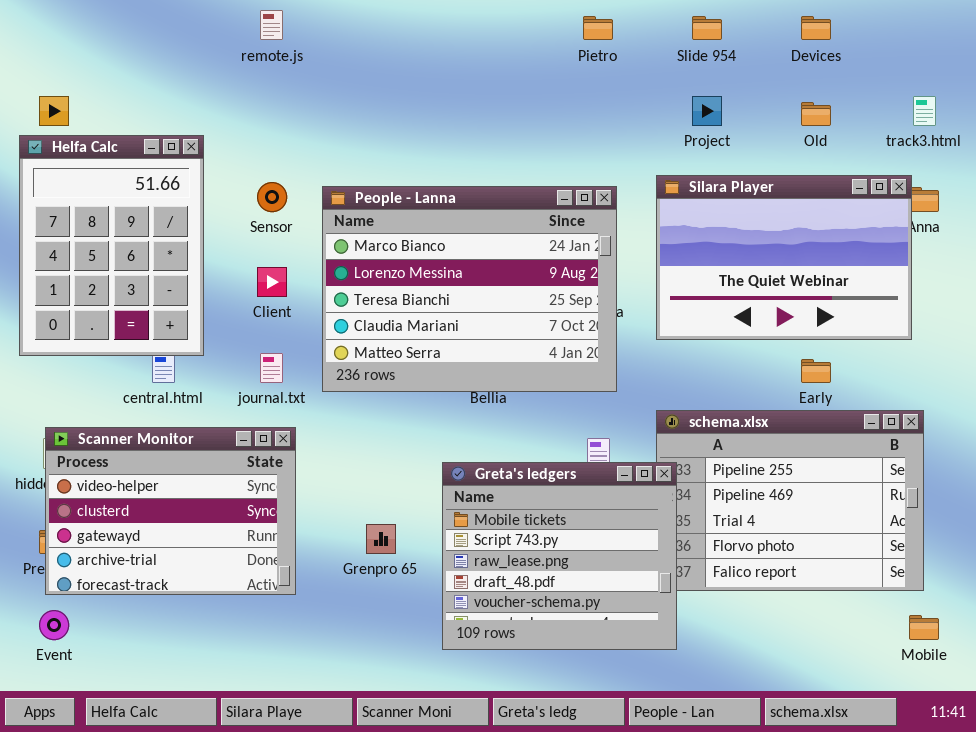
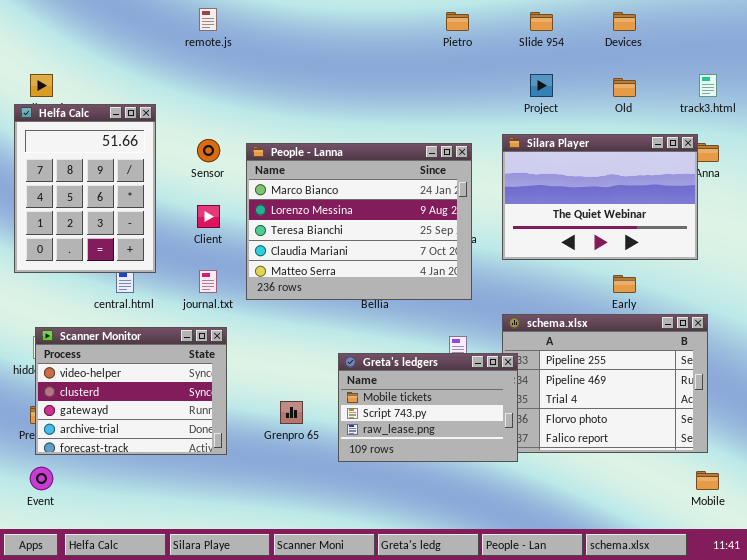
Greta's ledgers: [442,462,677,650] -> [338,353,518,462], resized

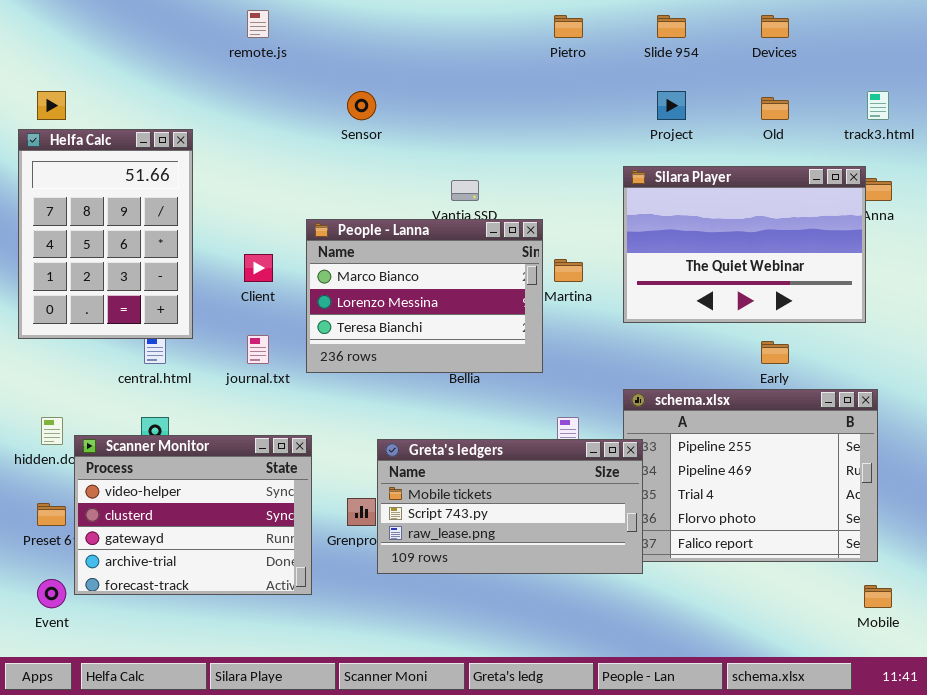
Sensor: [197,139,220,162] -> [347,91,376,120], moved
People - Lanna: [246,143,472,300] -> [306,219,543,373], resized
Scanner Monitor: [35,327,227,455] -> [74,435,312,595], moved
Greta's ledgers: [338,353,518,462] -> [377,439,643,574], resized

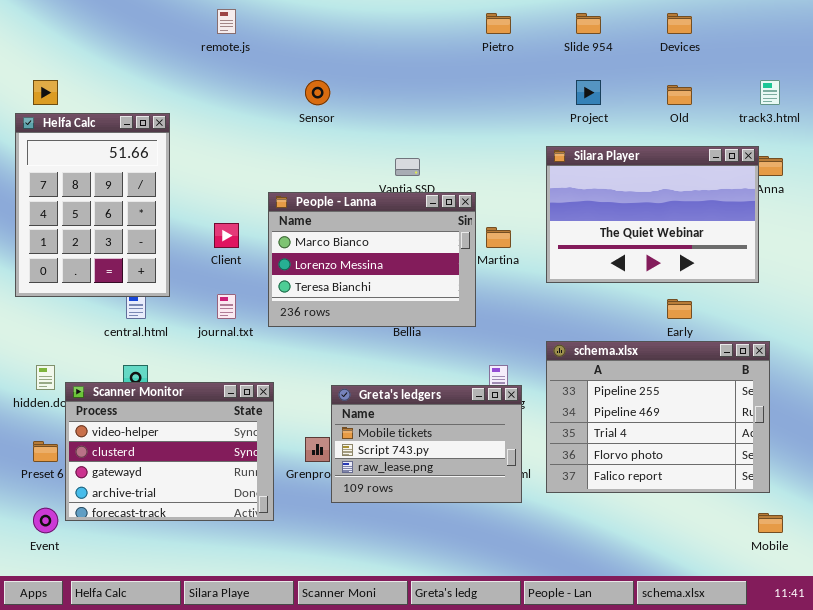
Greta's ledgers: [377,439,643,574] -> [331,385,522,503], resized

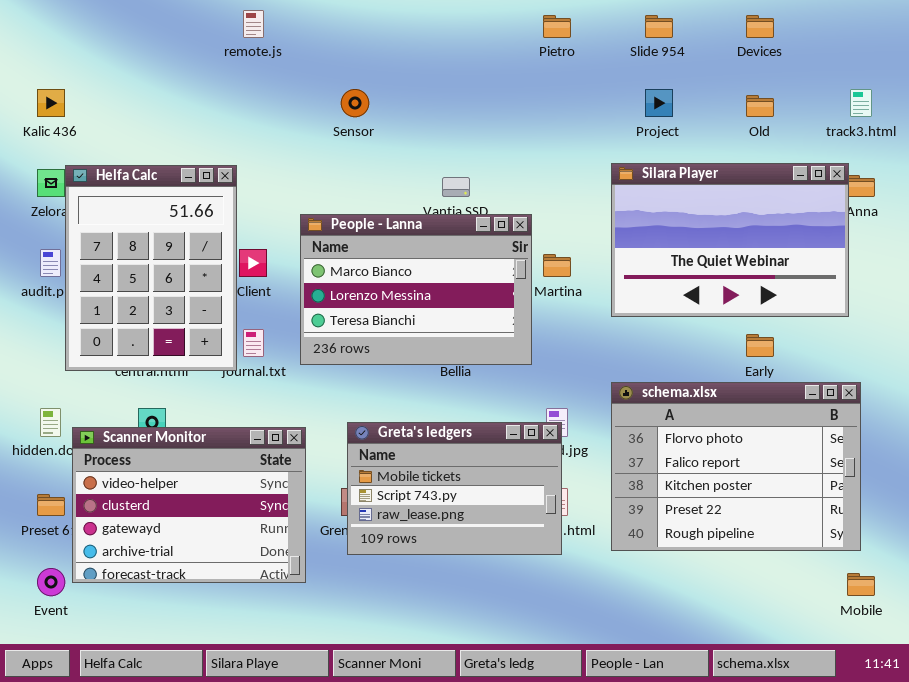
Helfa Calc: [15,113,170,297] -> [65,165,237,371], moved
schema.xlsx: [546,341,770,493] -> [611,382,861,551], scrolled down 3 rows
Greta's ledgers: [331,385,522,503] -> [347,422,562,555], moved

